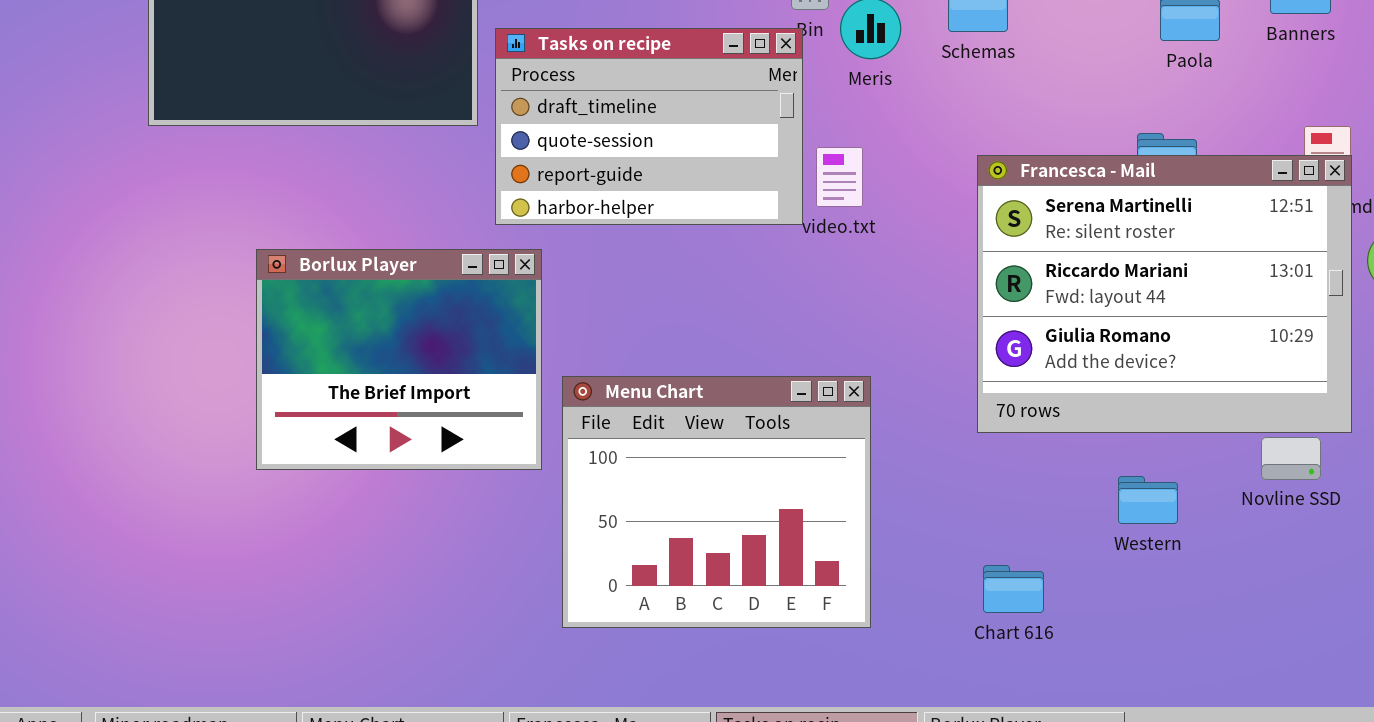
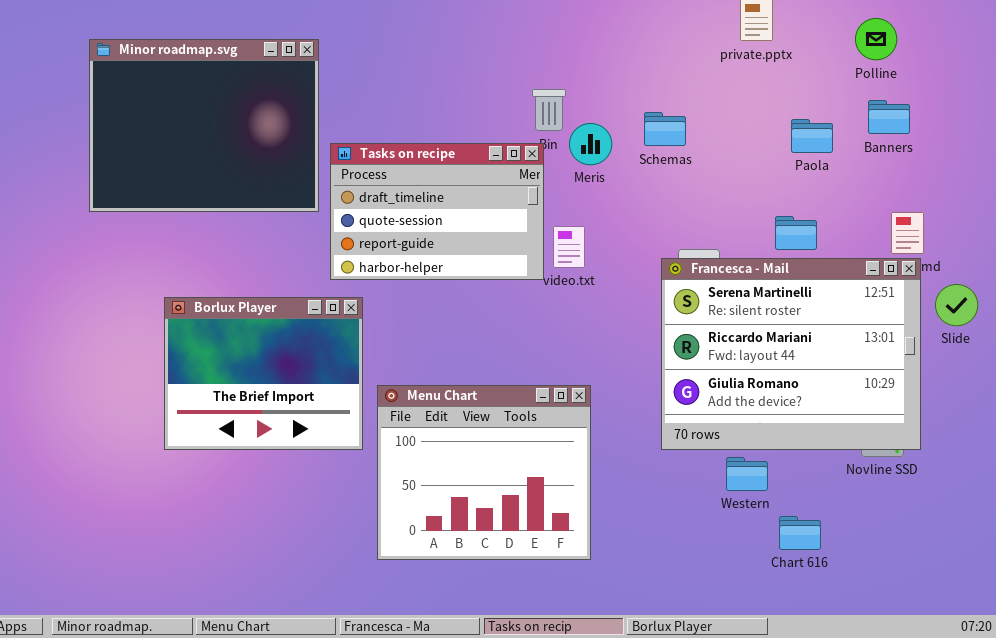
Francesca - Mail: [977,155,1352,433] -> [661,258,921,450], moved
Western: [1118,476,1178,524] -> [726,457,768,491], moved
Chart 616: [983,565,1044,613] -> [779,516,821,550], moved

